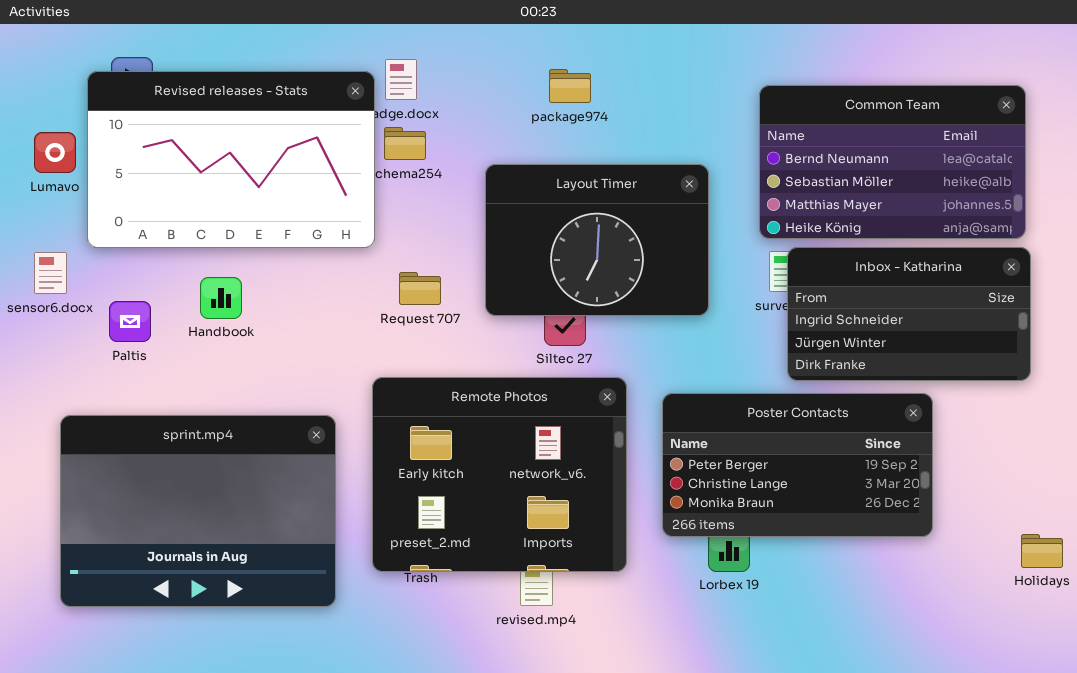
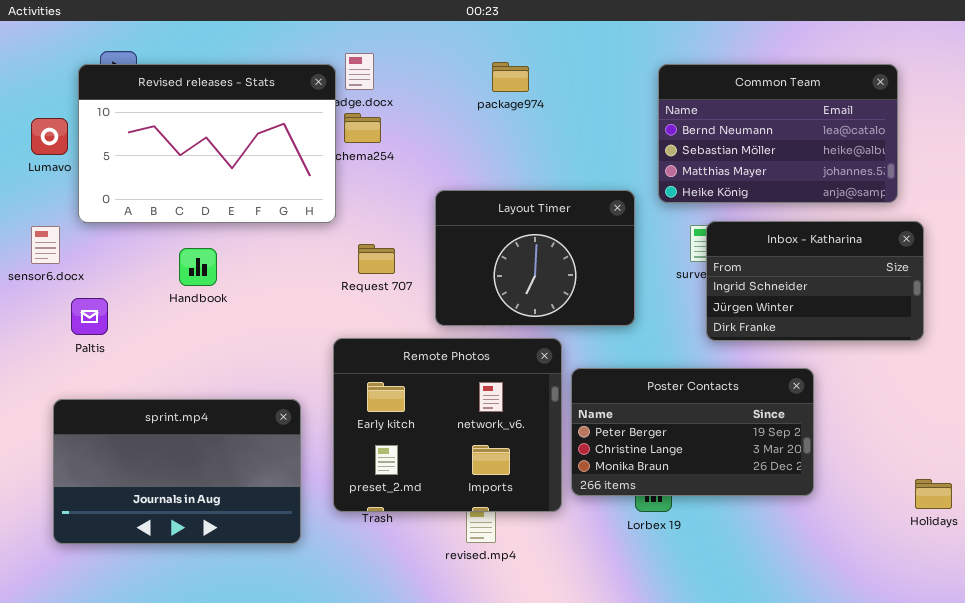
Common Team: [759,85,1026,239] -> [658,64,898,203], moved
Layout Timer: [485,164,709,316] -> [435,190,635,326], moved
Paltis: [109,301,151,342] -> [71,298,108,335], moved
Poster Contacts: [662,393,933,537] -> [571,368,814,496], moved
sprint.mp4: [60,415,336,607] -> [53,399,301,544], resized

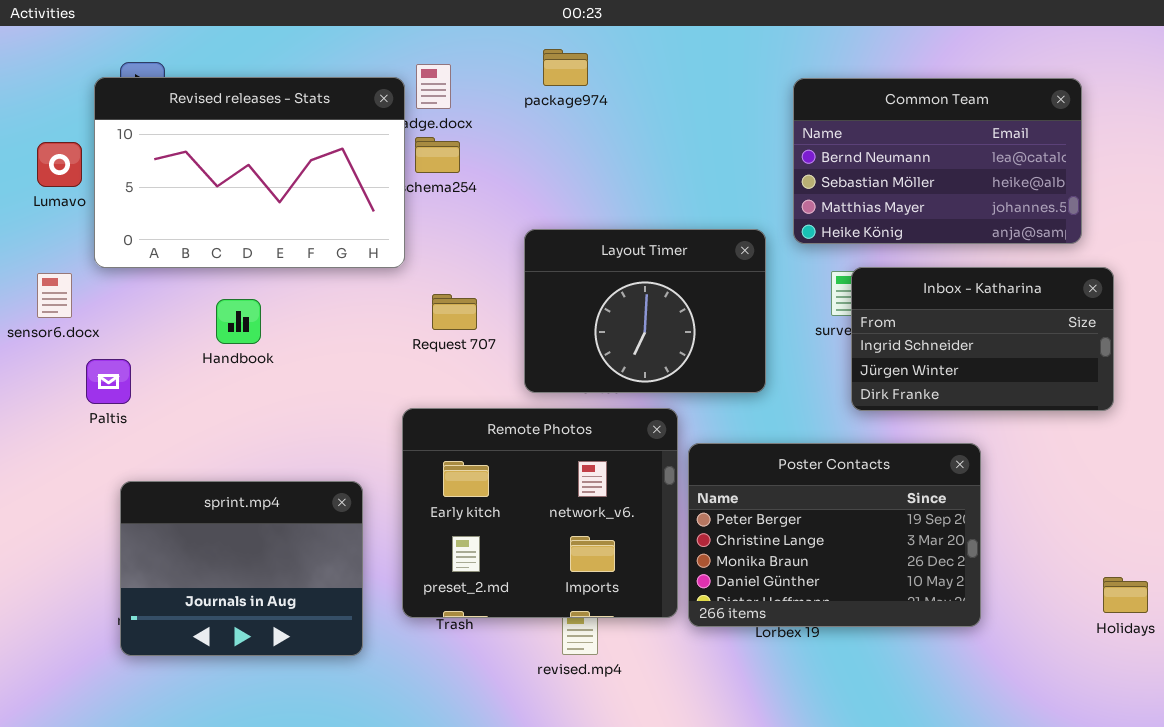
package974: [492,62,529,92] -> [543,49,588,86], moved
Poster Contacts: [571,368,814,496] -> [688,443,981,627], resized
sprint.mp4: [53,399,301,544] -> [120,481,363,656], resized

